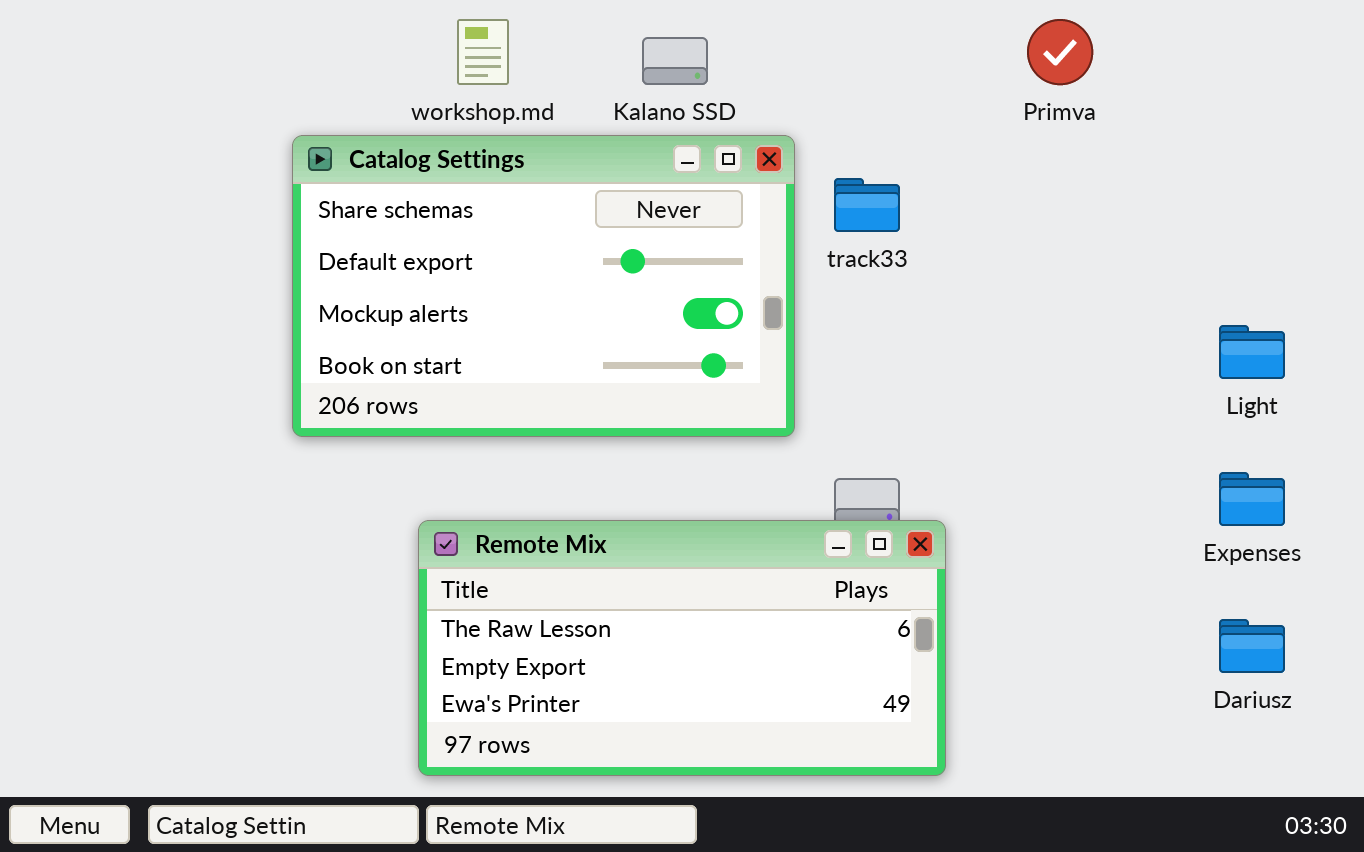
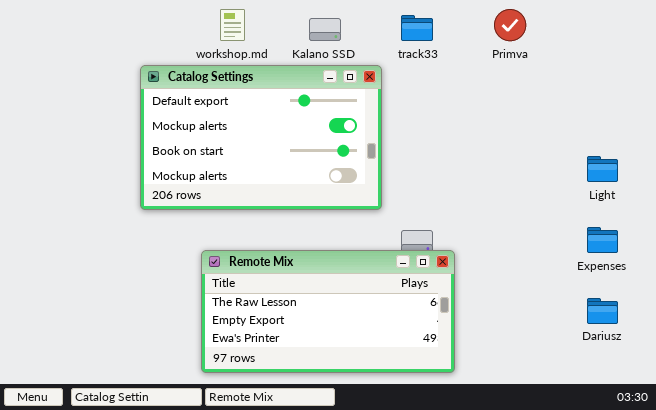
Catalog Settings: [292,135,795,437] -> [140,65,382,210], scrolled down 1 row
track33: [834,178,900,232] -> [401,15,433,41], moved

